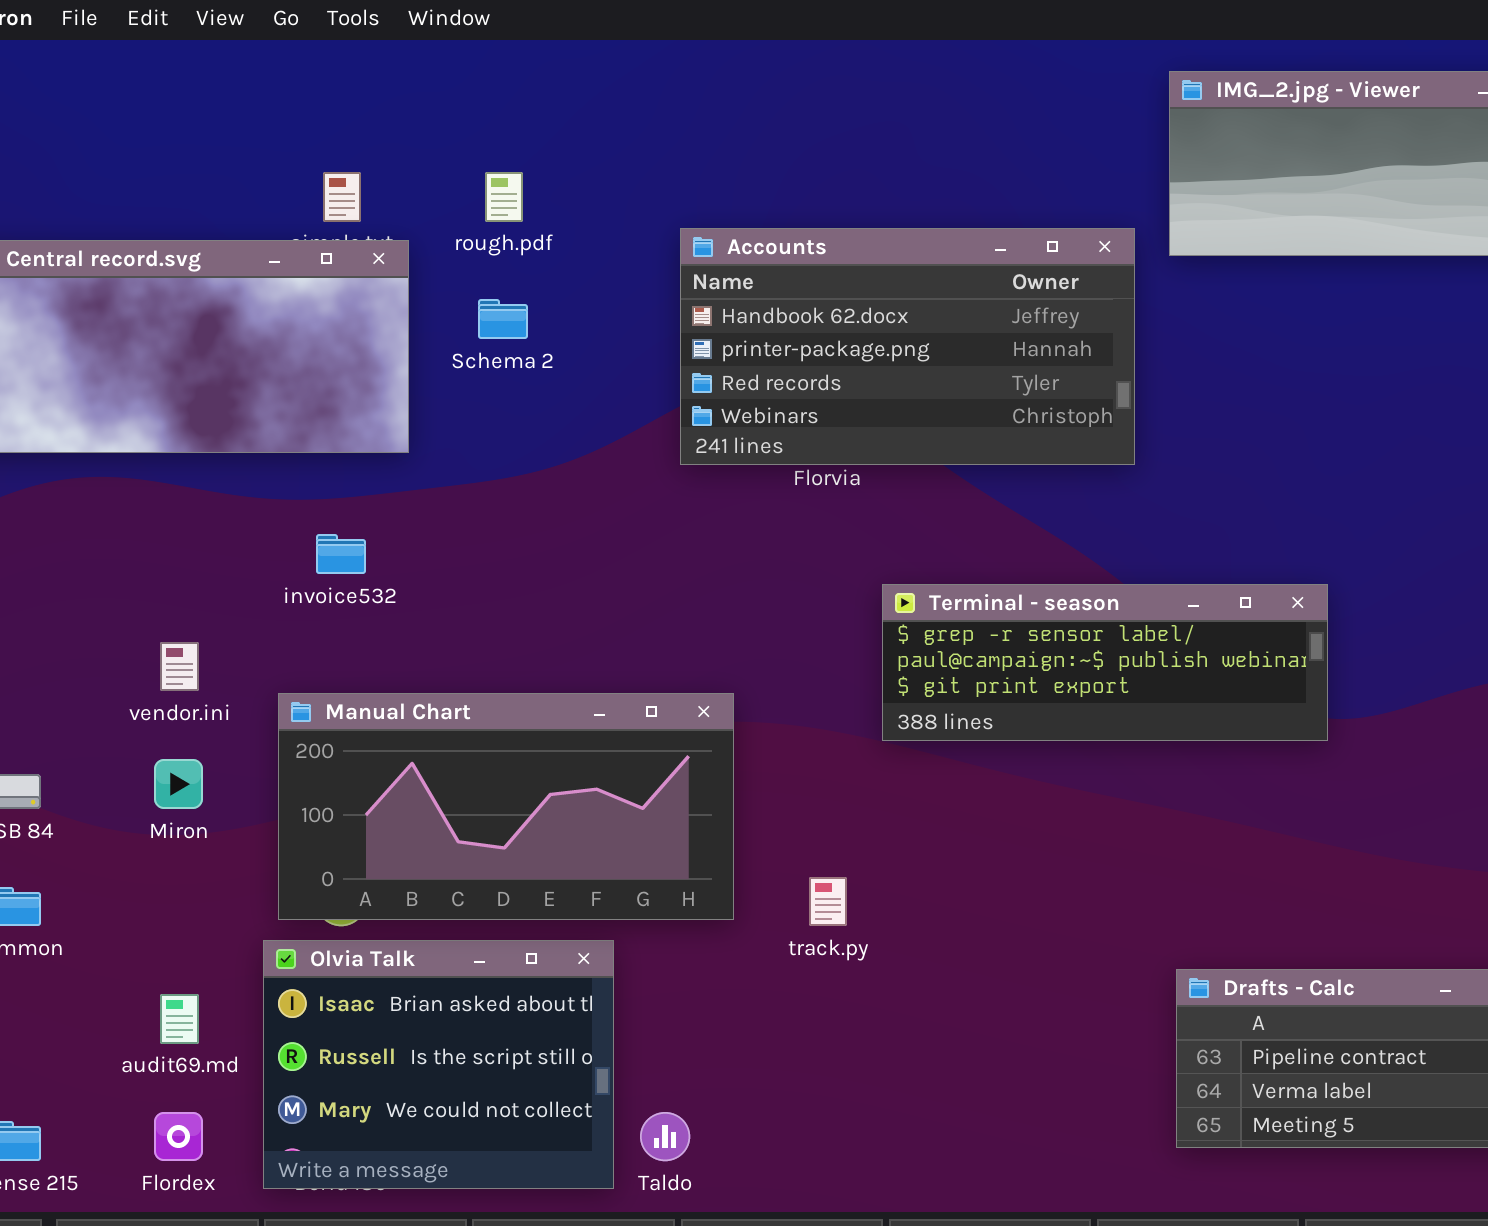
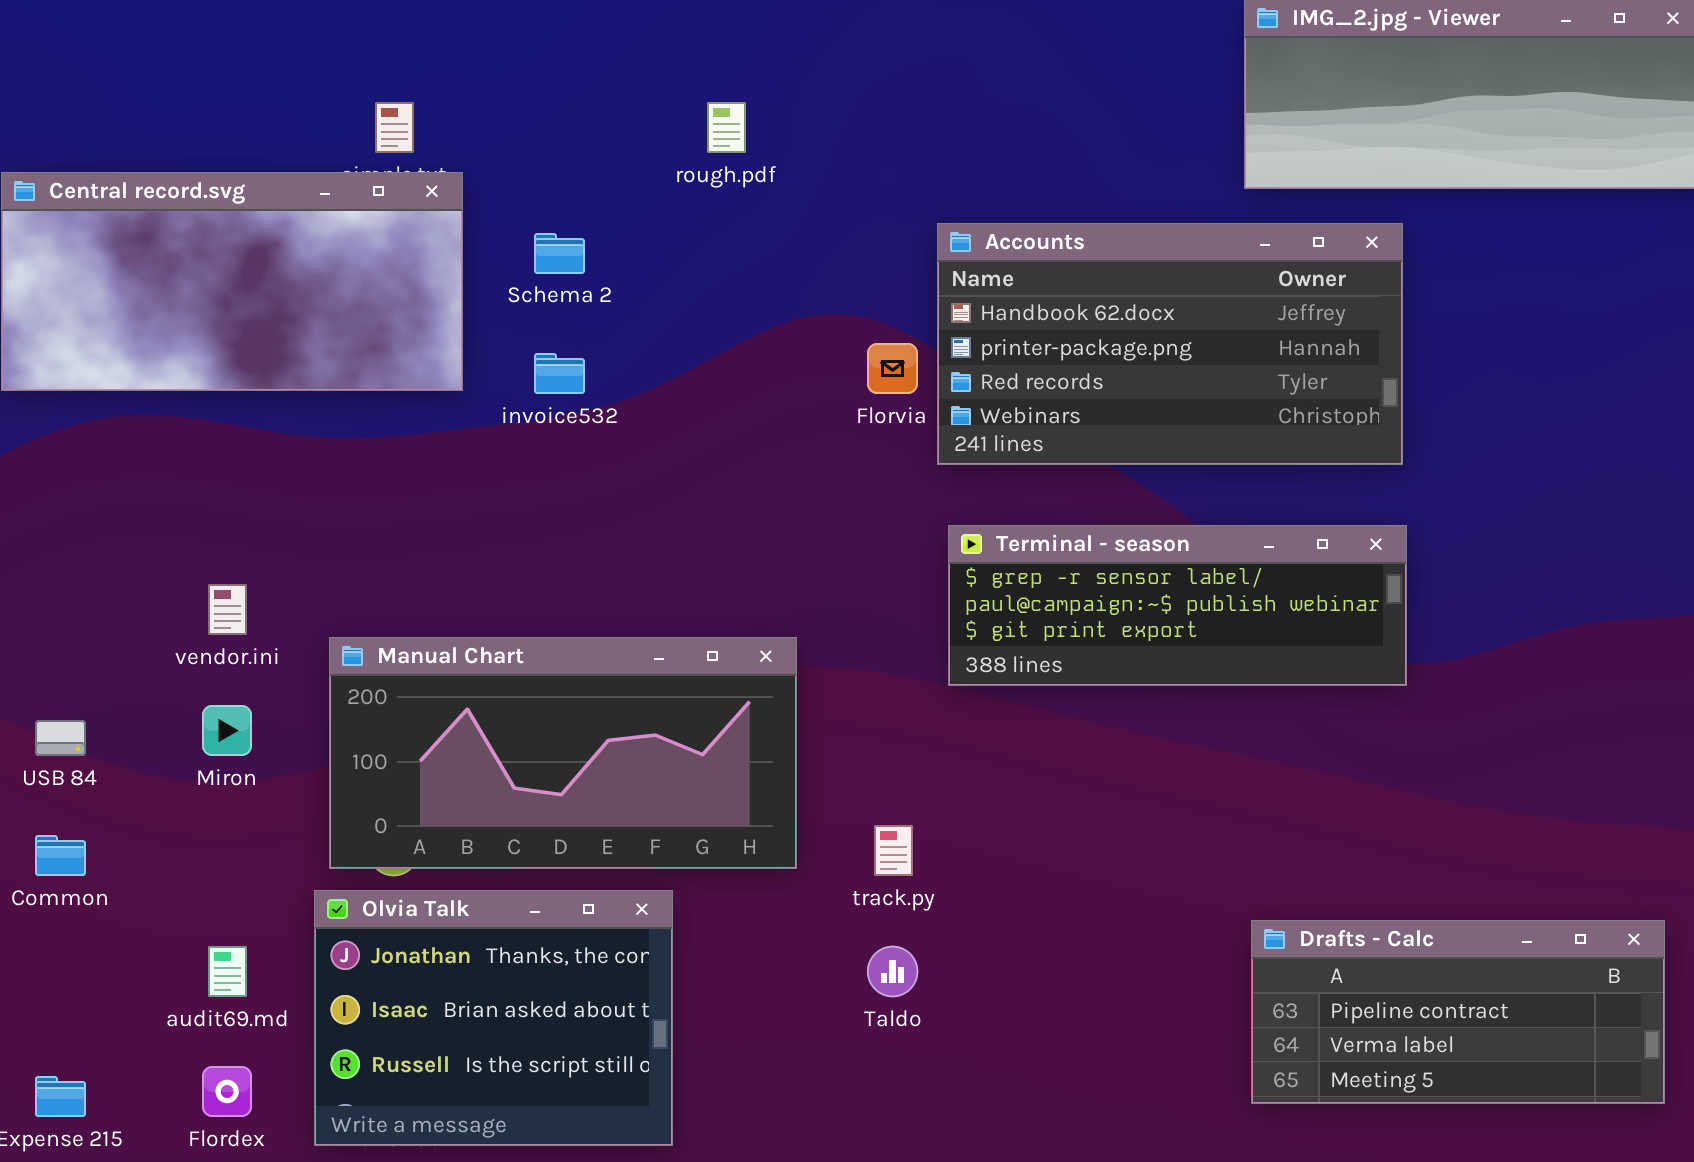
rough.pdf: [485,172,523,222] -> [707,102,746,153], moved
Accounts: [680,228,1135,465] -> [937,223,1403,465], moved
invoice532: [316,534,366,574] -> [534,353,585,394], moved
Olvia Talk: [263,940,614,1189] -> [314,890,673,1146], scrolled up 1 row
Taldo: [640,1112,690,1161] -> [867,946,918,997], moved

